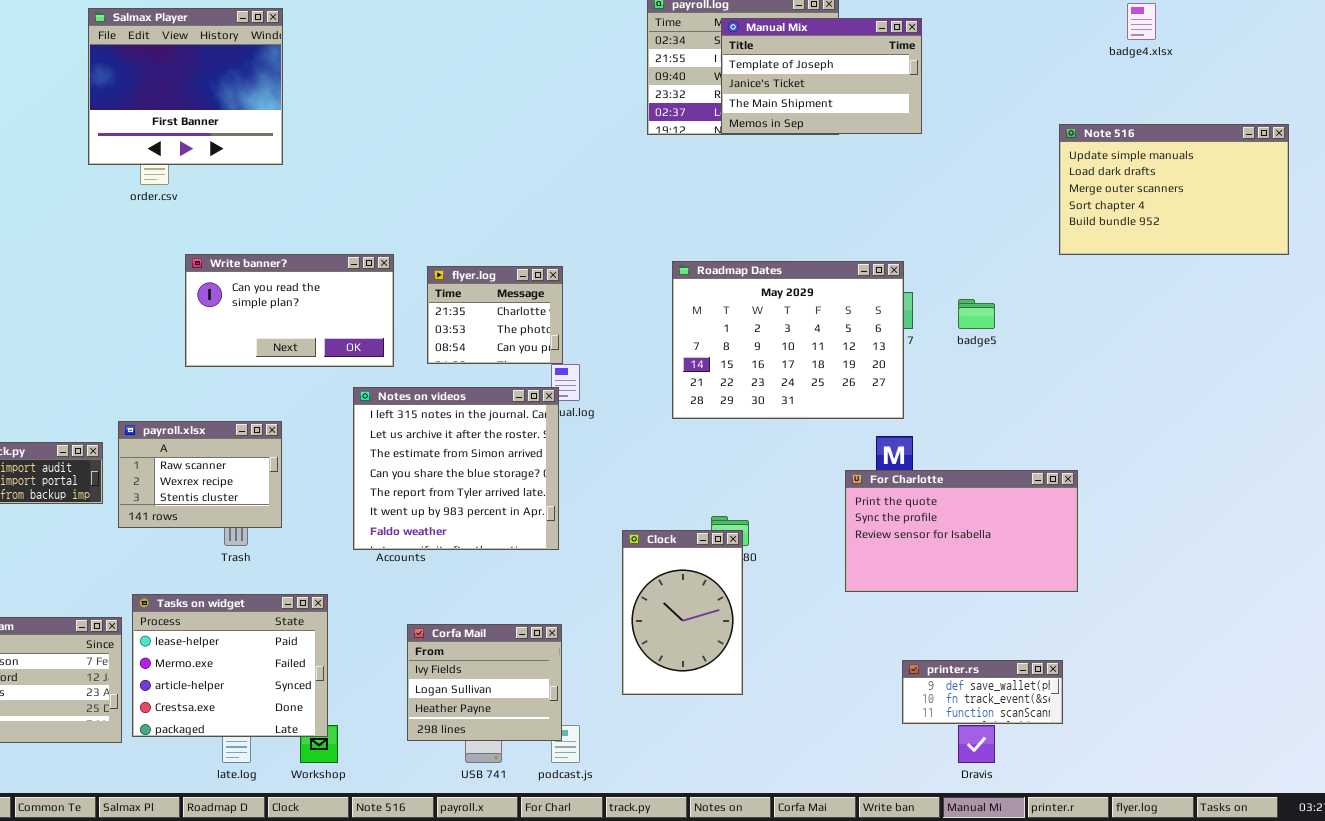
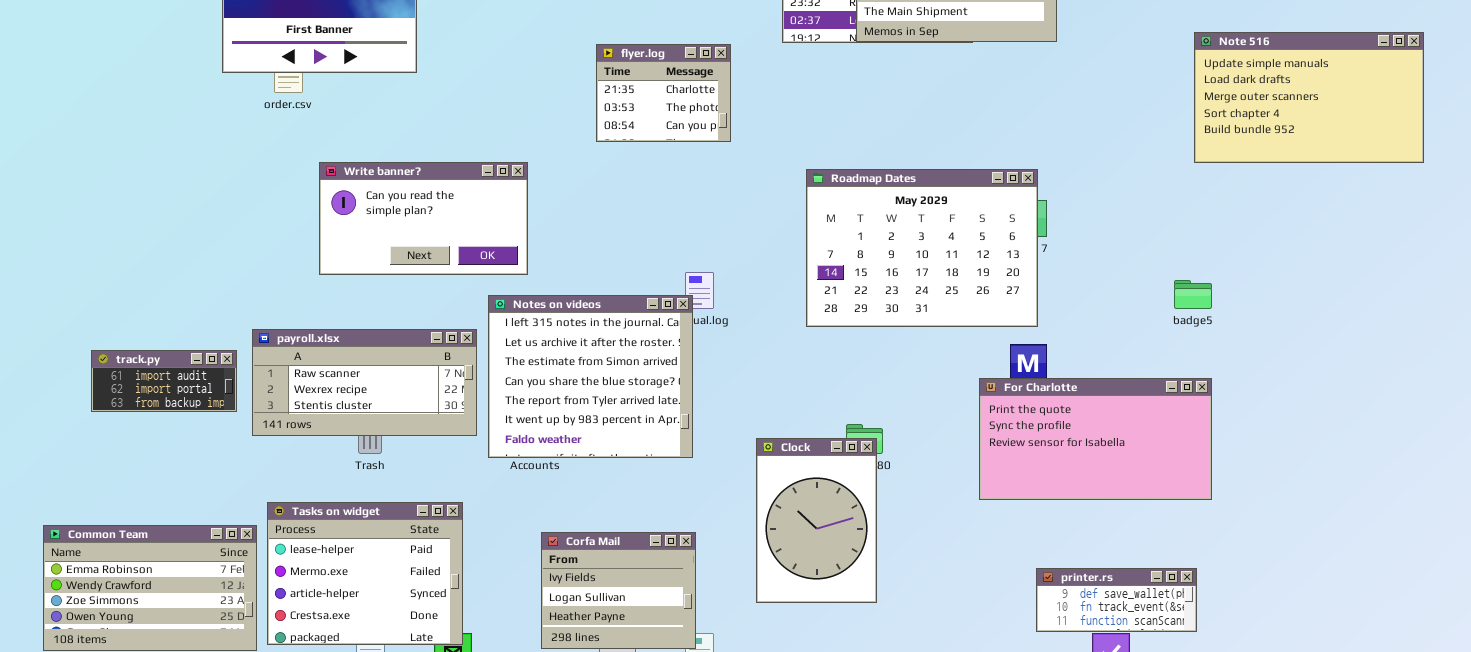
flyer.log: [427,266,563,364] -> [596,44,731,142], moved
badge5: [958,299,995,329] -> [1174,280,1212,309], moved
payroll.xlsx: [118,421,282,528] -> [252,329,477,436], resized

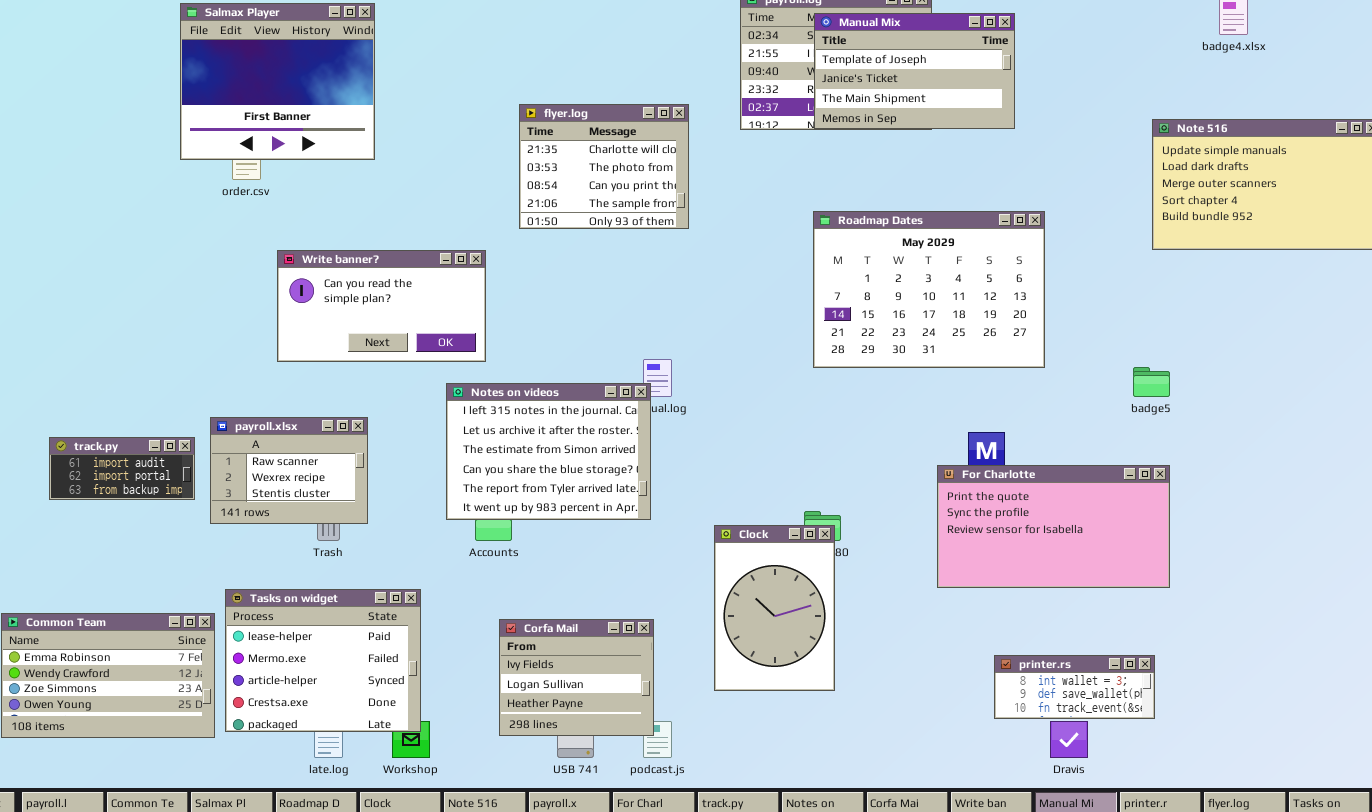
flyer.log: [596,44,731,142] -> [519,104,689,229], resized
Roadmap Dates: [806,169,1038,327] -> [813,211,1045,368], moved
Notes on videos: [488,295,693,458] -> [446,383,651,520], resized
payroll.xlsx: [252,329,477,436] -> [210,417,368,524], resized
printer.rs: [1036,568,1197,632] -> [994,655,1155,719], scrolled up 1 row

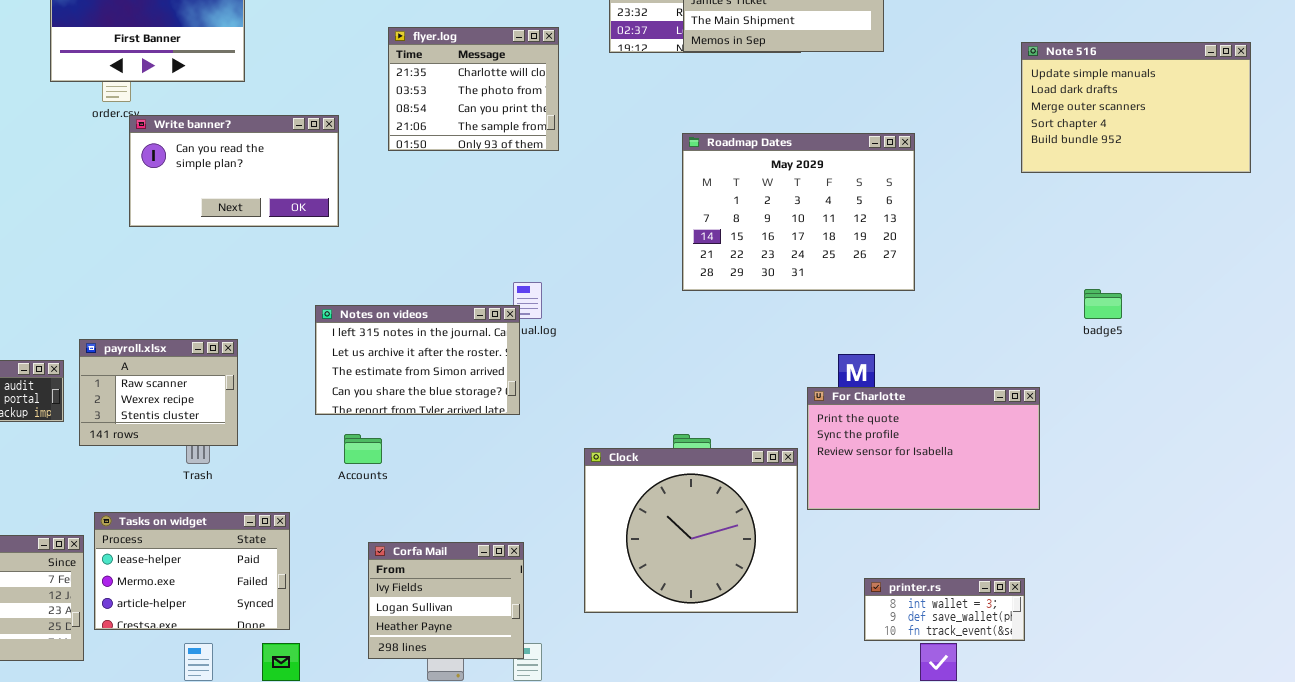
Write banner?: [277,250,486,362] -> [129,115,339,227], moved
badge5: [1133,367,1170,397] -> [1084,289,1122,319], moved
Notes on videos: [446,383,651,520] -> [315,305,520,415], resized
Clock: [714,525,835,691] -> [584,448,798,613], resized
Tasks on widget: [225,589,421,732] -> [94,512,290,630], resized

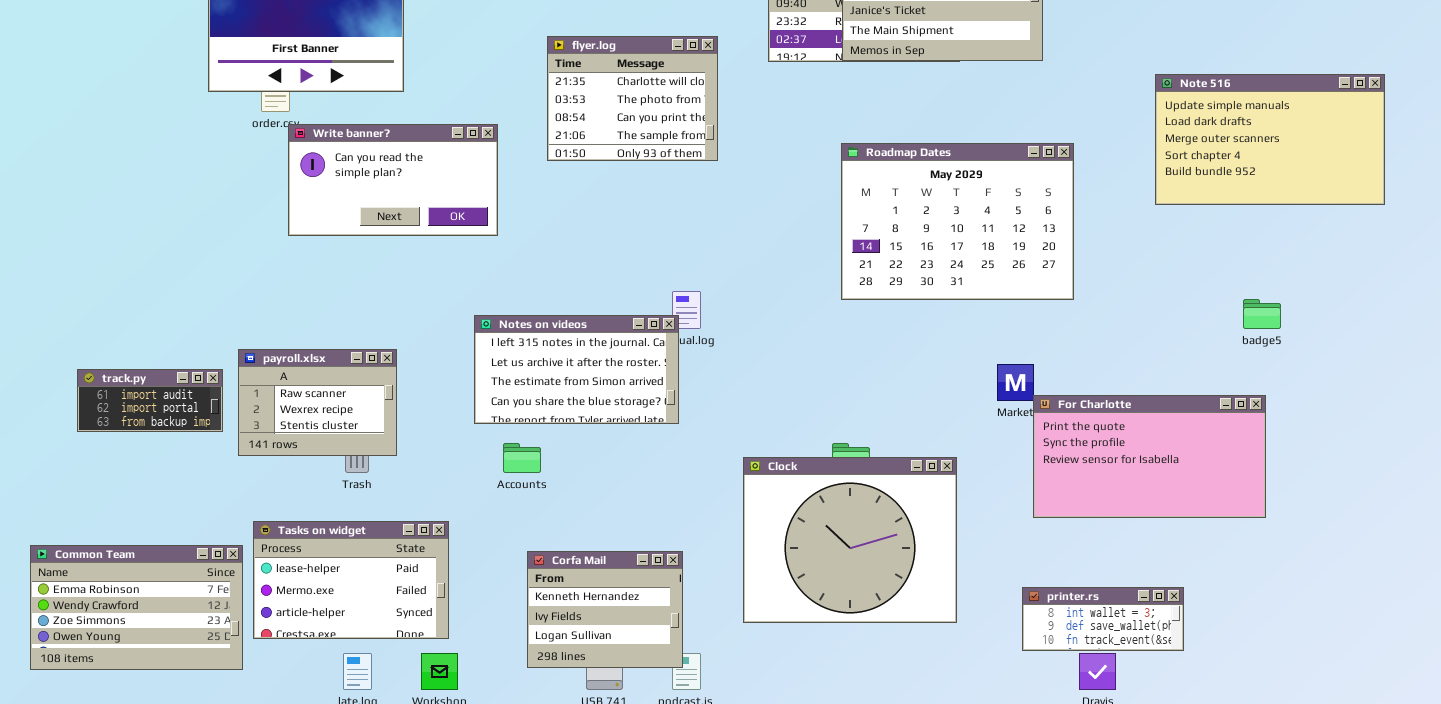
Note 516: [1021,42,1251,173] -> [1155,74,1385,205], moved
For Charlotte: [807,387,1040,510] -> [1033,395,1266,518], moved
Corfa Mail: [368,542,524,659] -> [527,551,683,668], scrolled up 1 row

